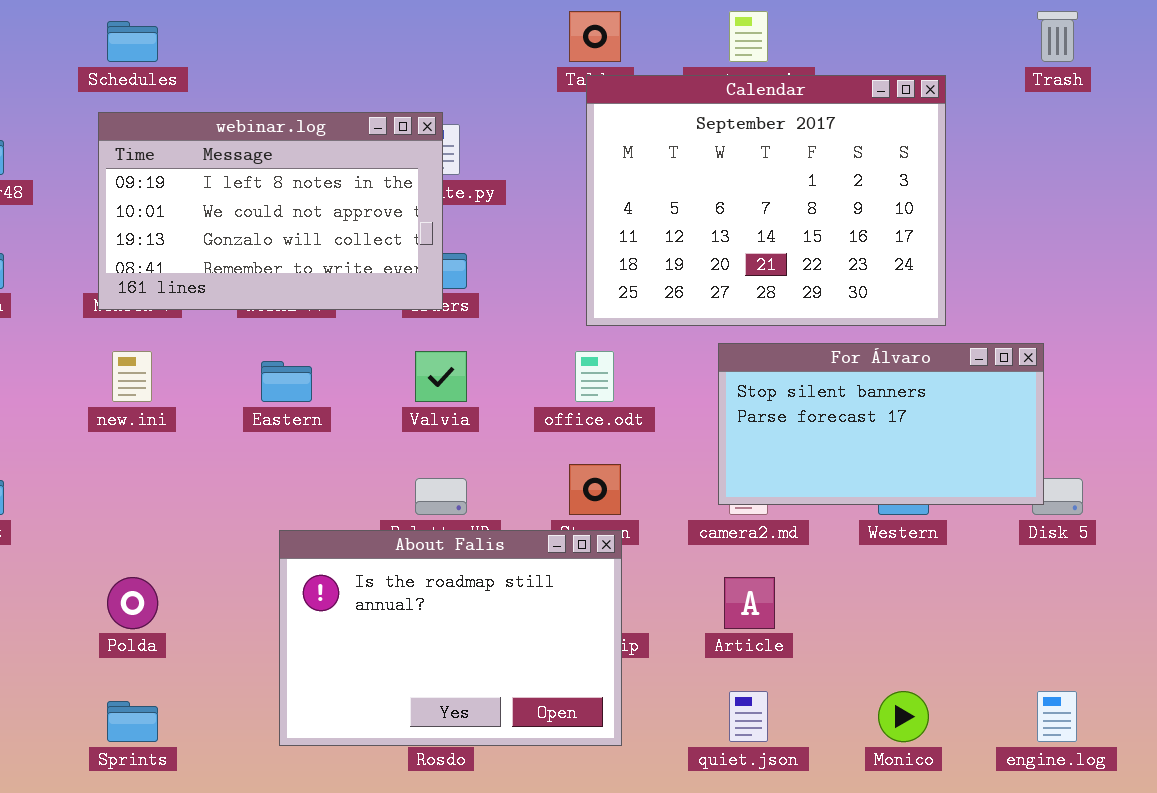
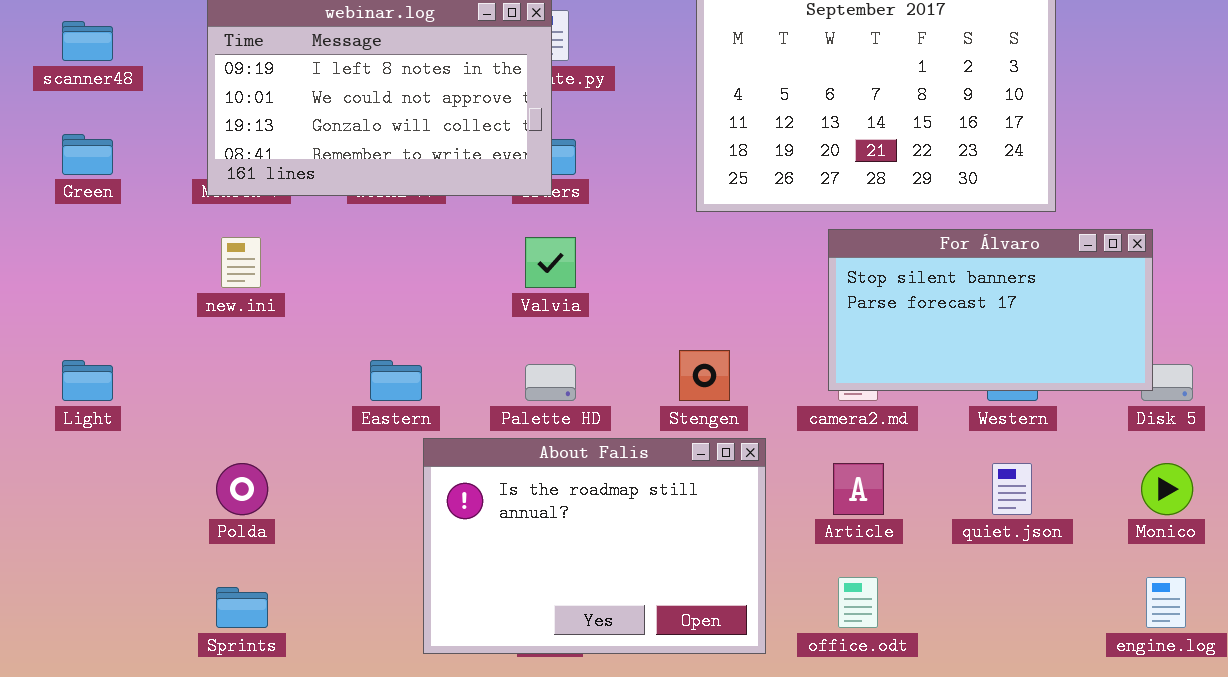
office.odt: [575,351,614,402] -> [838,577,878,628], moved
Eastern: [261,361,312,402] -> [370,360,422,401], moved
About Falis: [279,530,622,746] -> [423,438,766,654], moved
quiet.json: [729,691,768,742] -> [992,463,1032,515], moved
Monico: [878,691,929,742] -> [1141,463,1193,515], moved

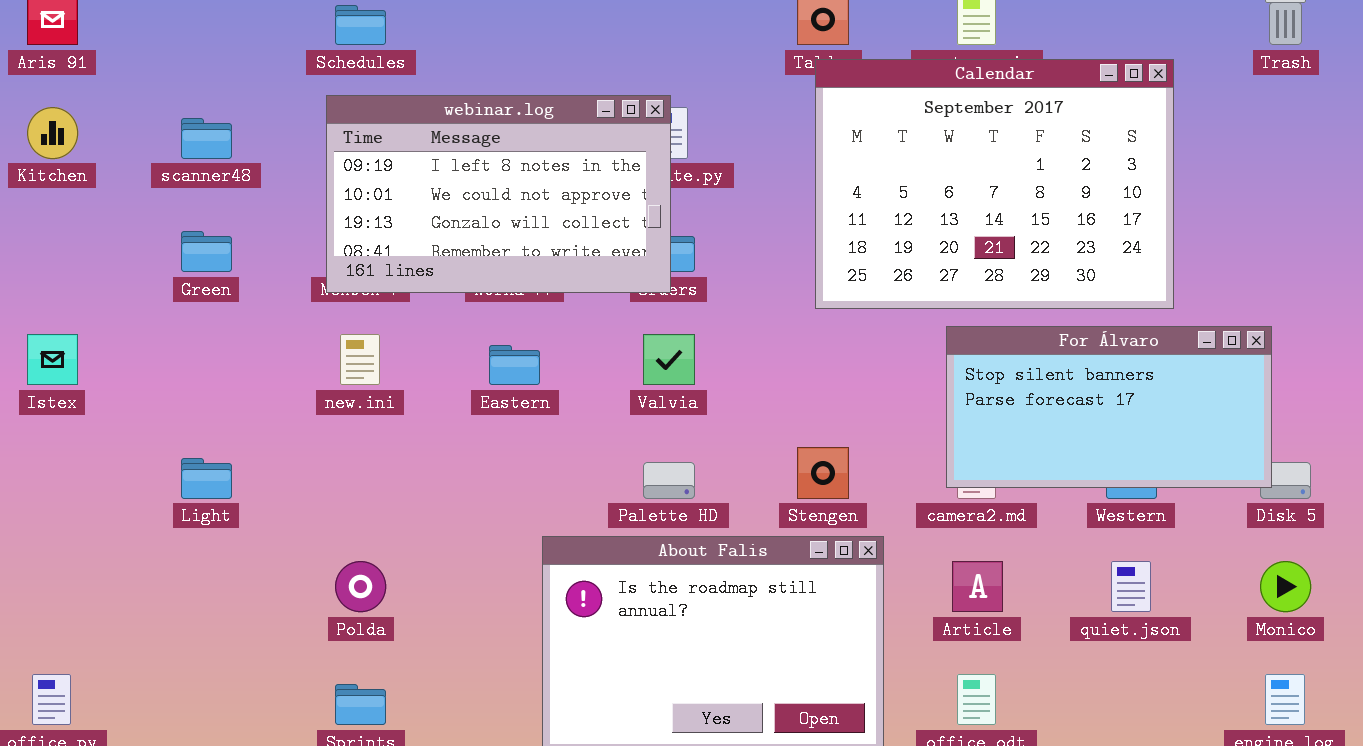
Eastern: [370,360,422,401] -> [489,345,540,385], moved

